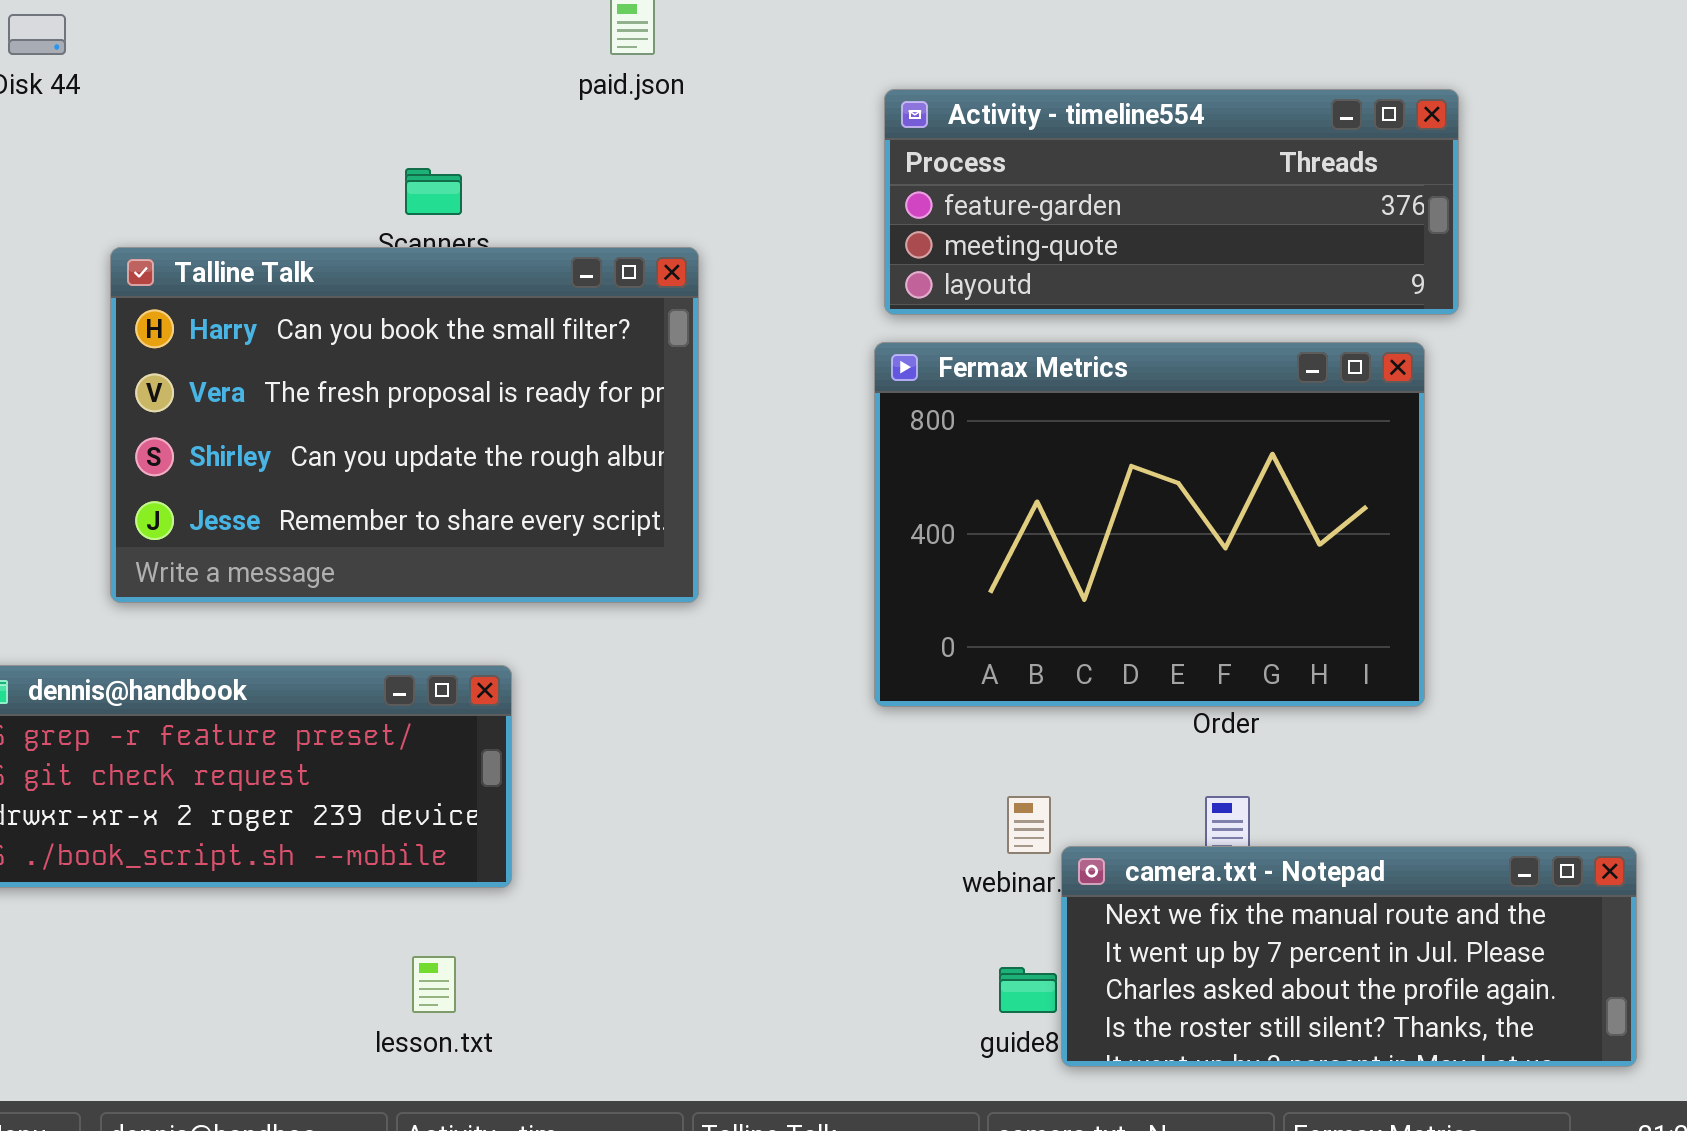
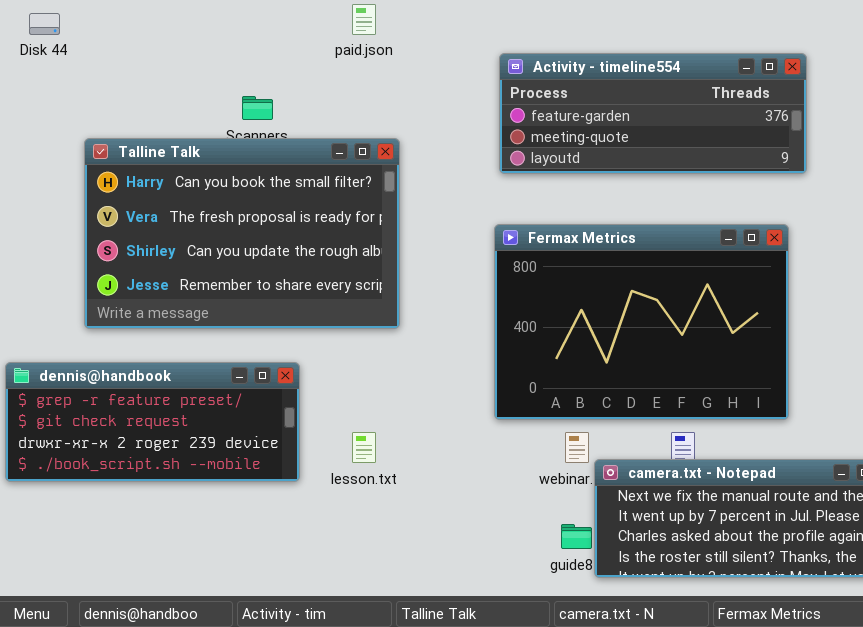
Fermax Metrics: [874,342,1425,707] -> [494,224,789,420], moved
lesson.txt: [412,956,456,1013] -> [352,432,376,463], moved

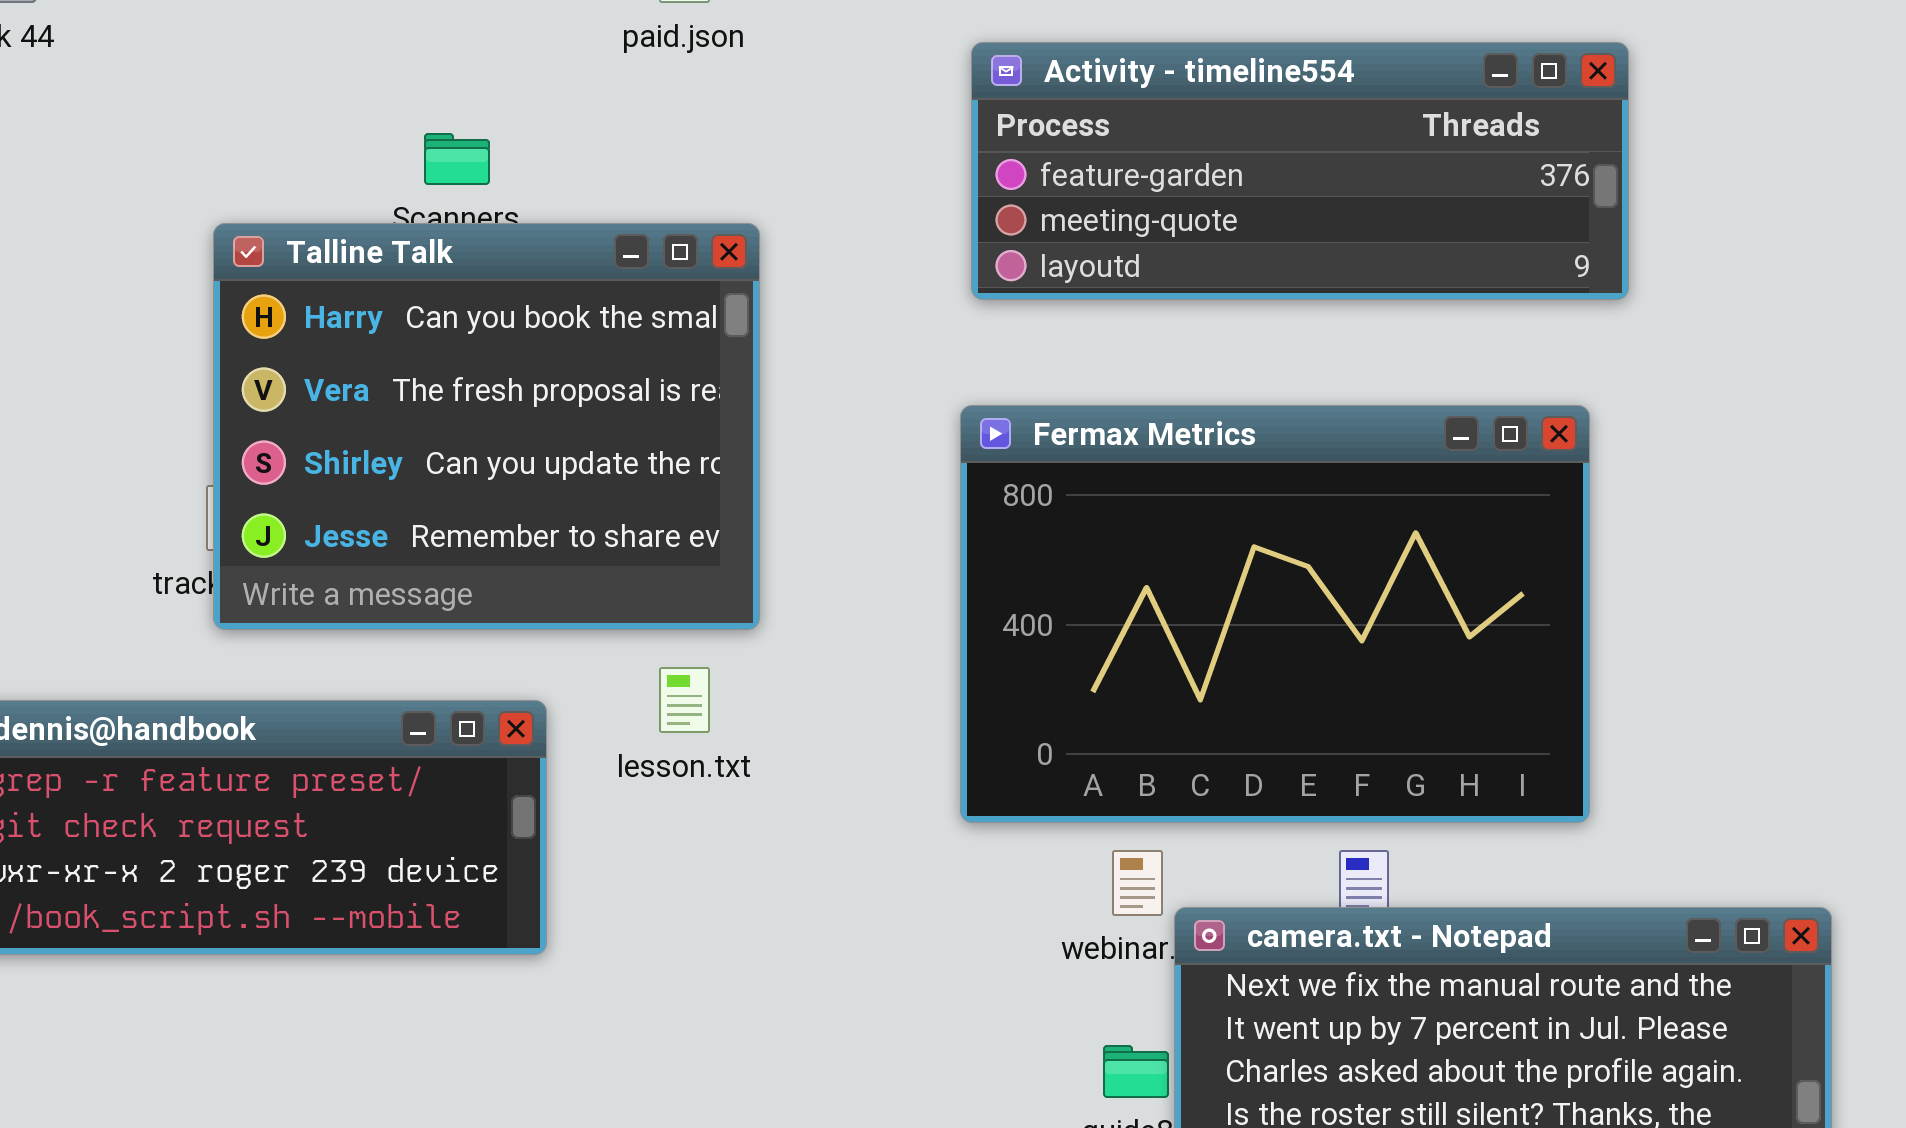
Talline Talk: [84,138,400,329] -> [213,223,760,630], resized
lesson.txt: [352,432,376,463] -> [659,667,710,733], moved

